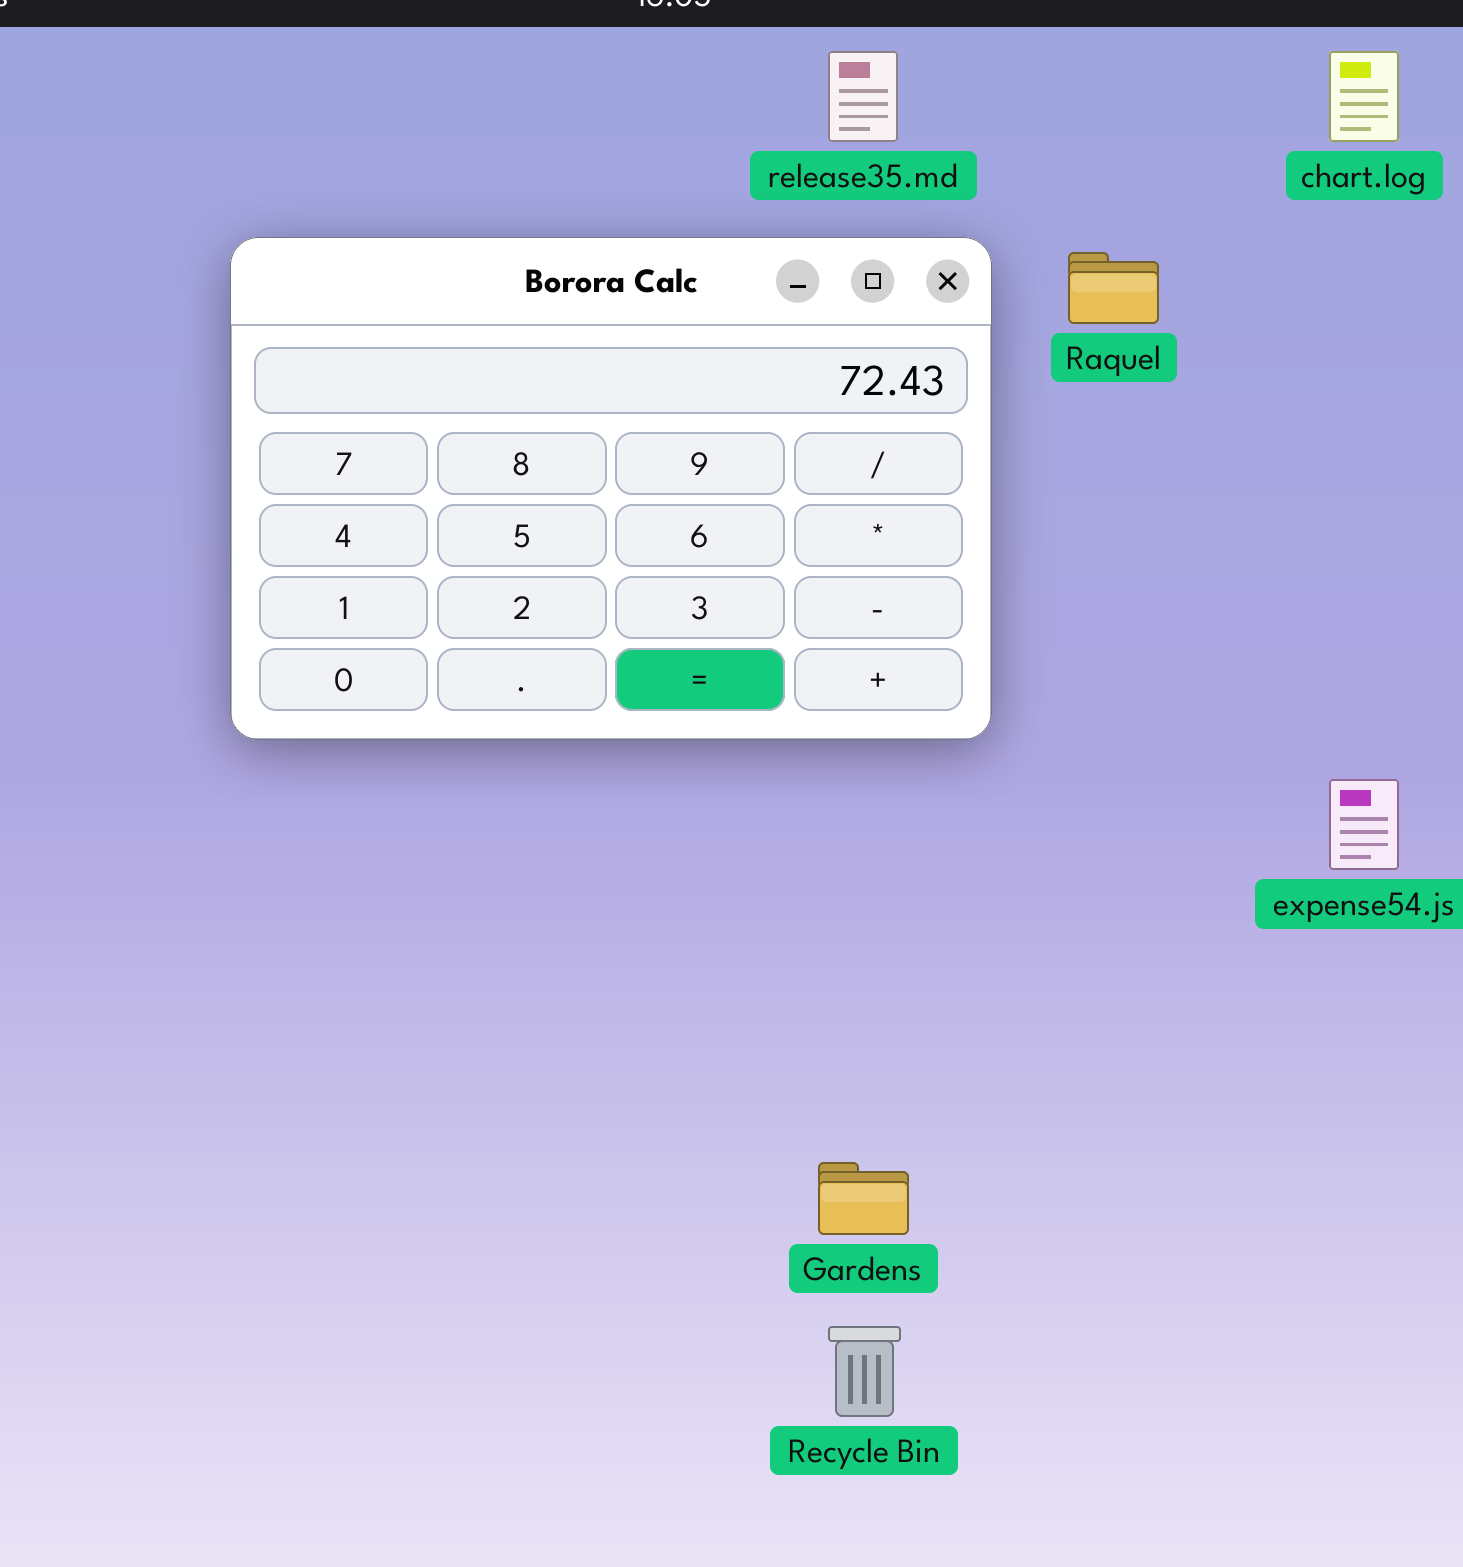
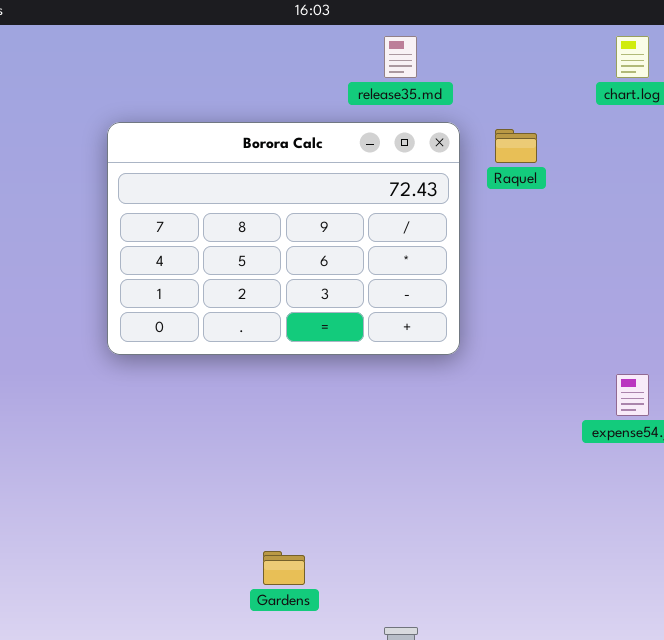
Gardens: [818,1162,909,1235] -> [263,551,305,585], moved

